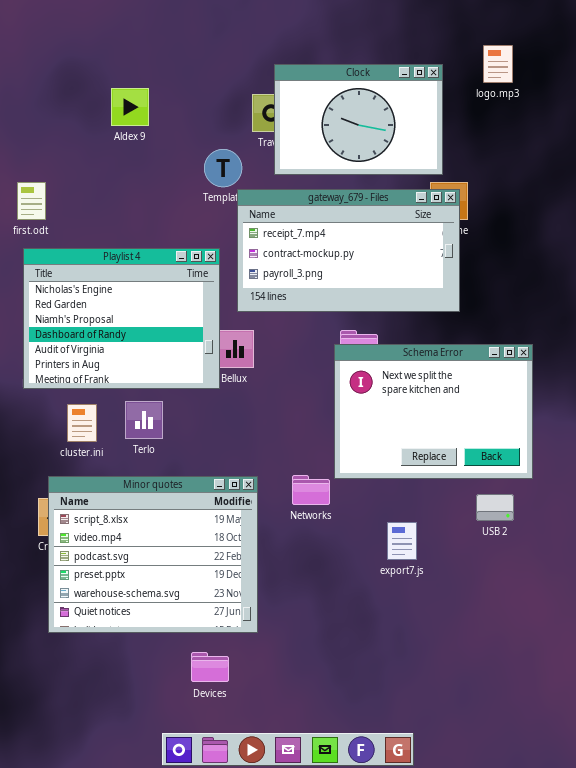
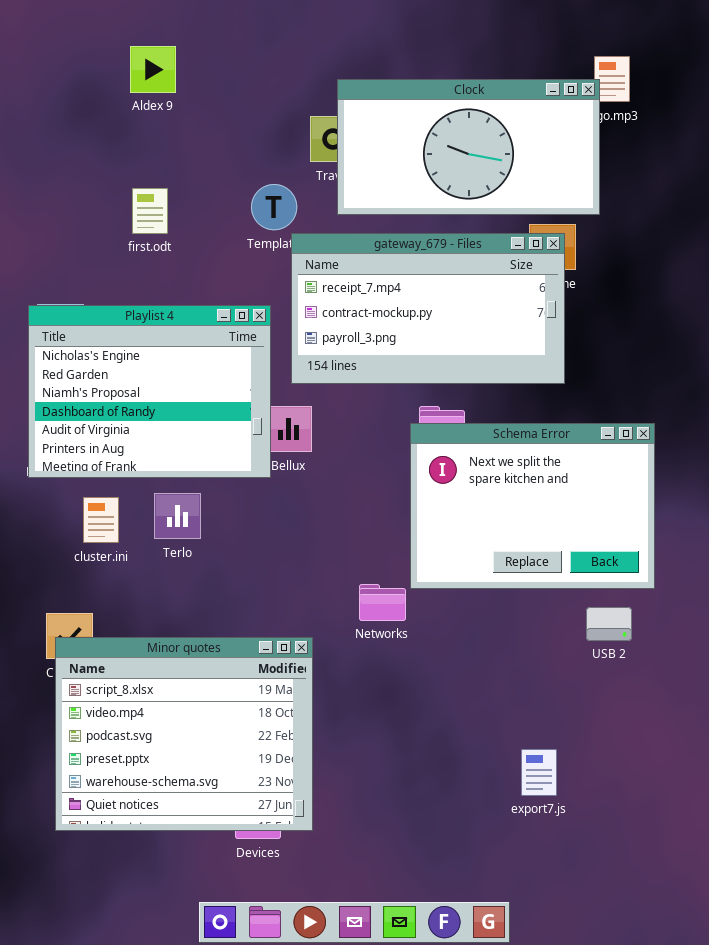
Clock: [274,64,443,175] -> [337,79,600,215], resized
Aldex 9: [111,88,149,126] -> [130,46,176,93], moved
first.odt: [17,182,46,220] -> [132,188,168,234], moved
Minor quotes: [48,476,258,633] -> [55,637,313,831], moved
export7.js: [387,522,417,560] -> [521,749,557,796], moved

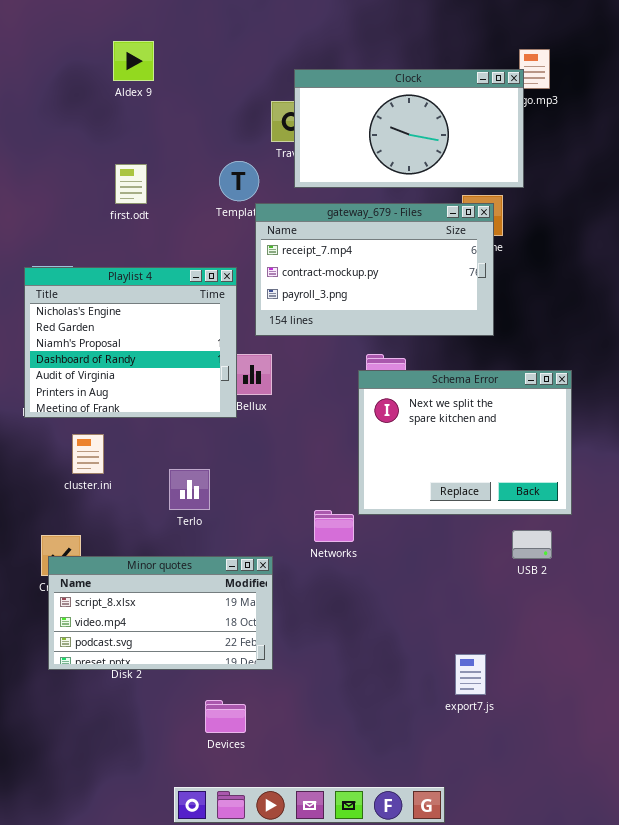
Terlo: [154,493,201,539] -> [169,469,210,510], moved
Minor quotes: [55,637,313,831] -> [48,556,273,670], resized

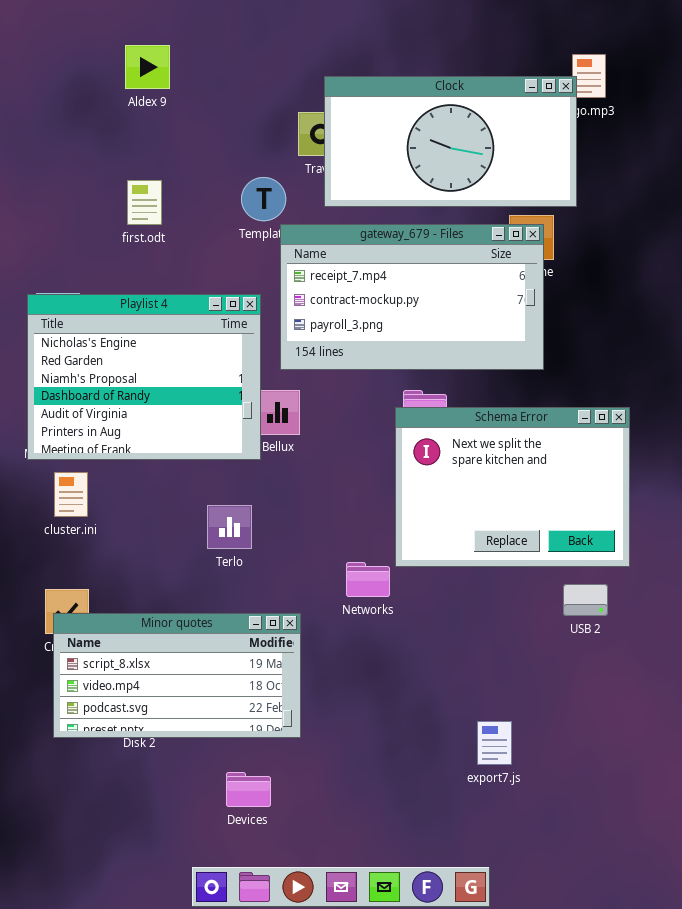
cluster.ini: [72,434,104,474] -> [54,472,88,517], moved
Terlo: [169,469,210,510] -> [207,505,252,549], moved
export7.js: [455,654,486,695] -> [477,721,512,765], moved

